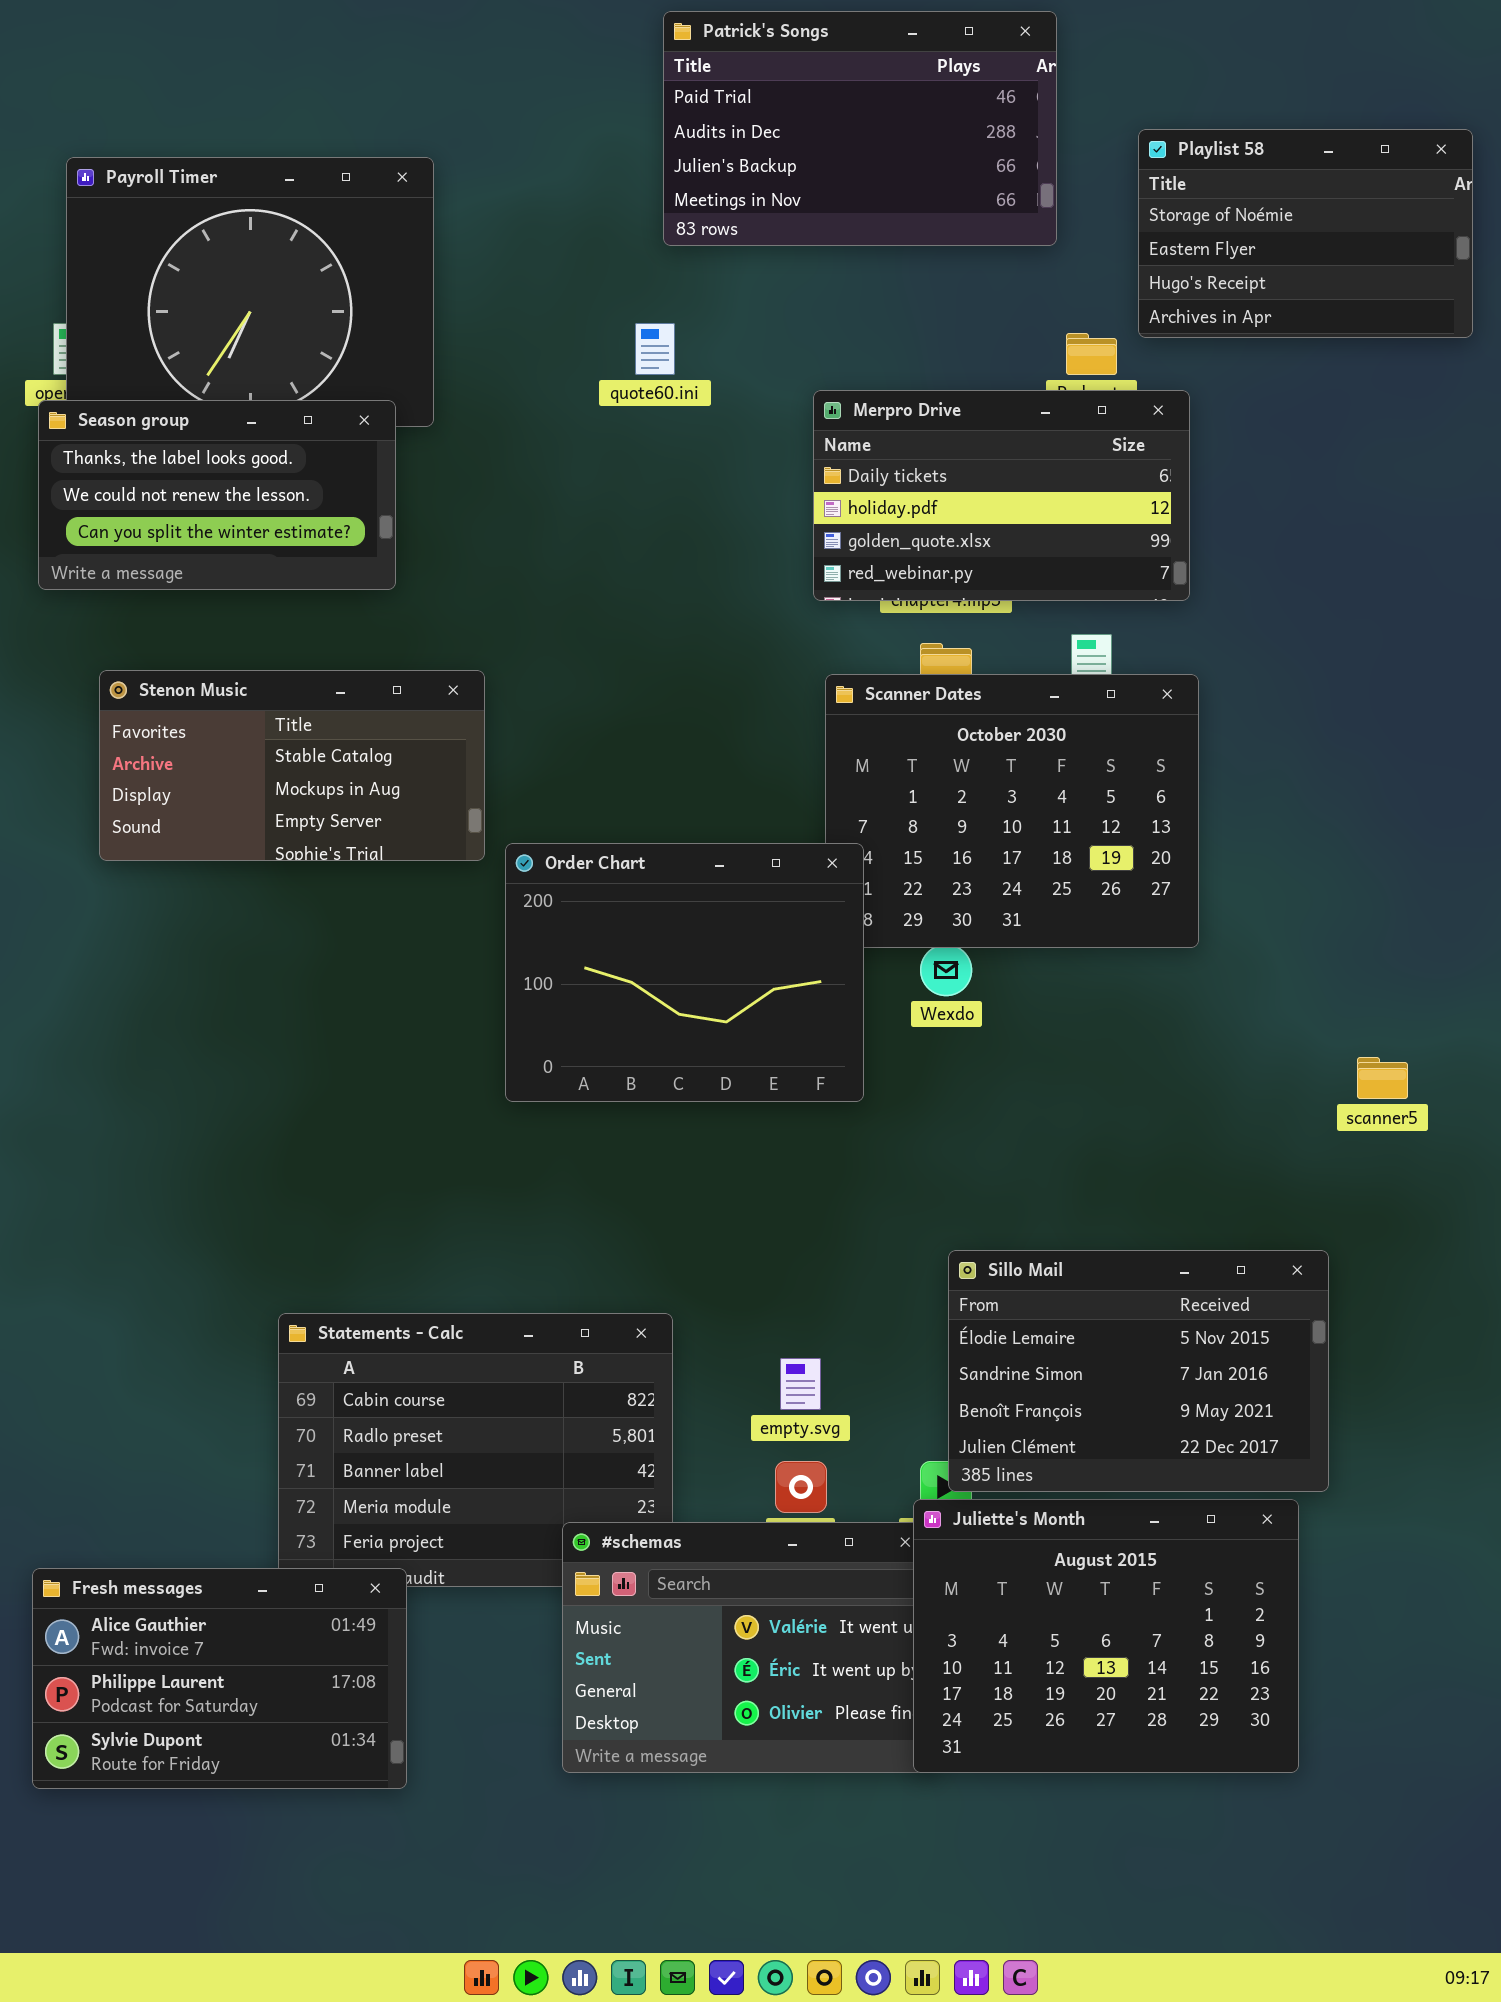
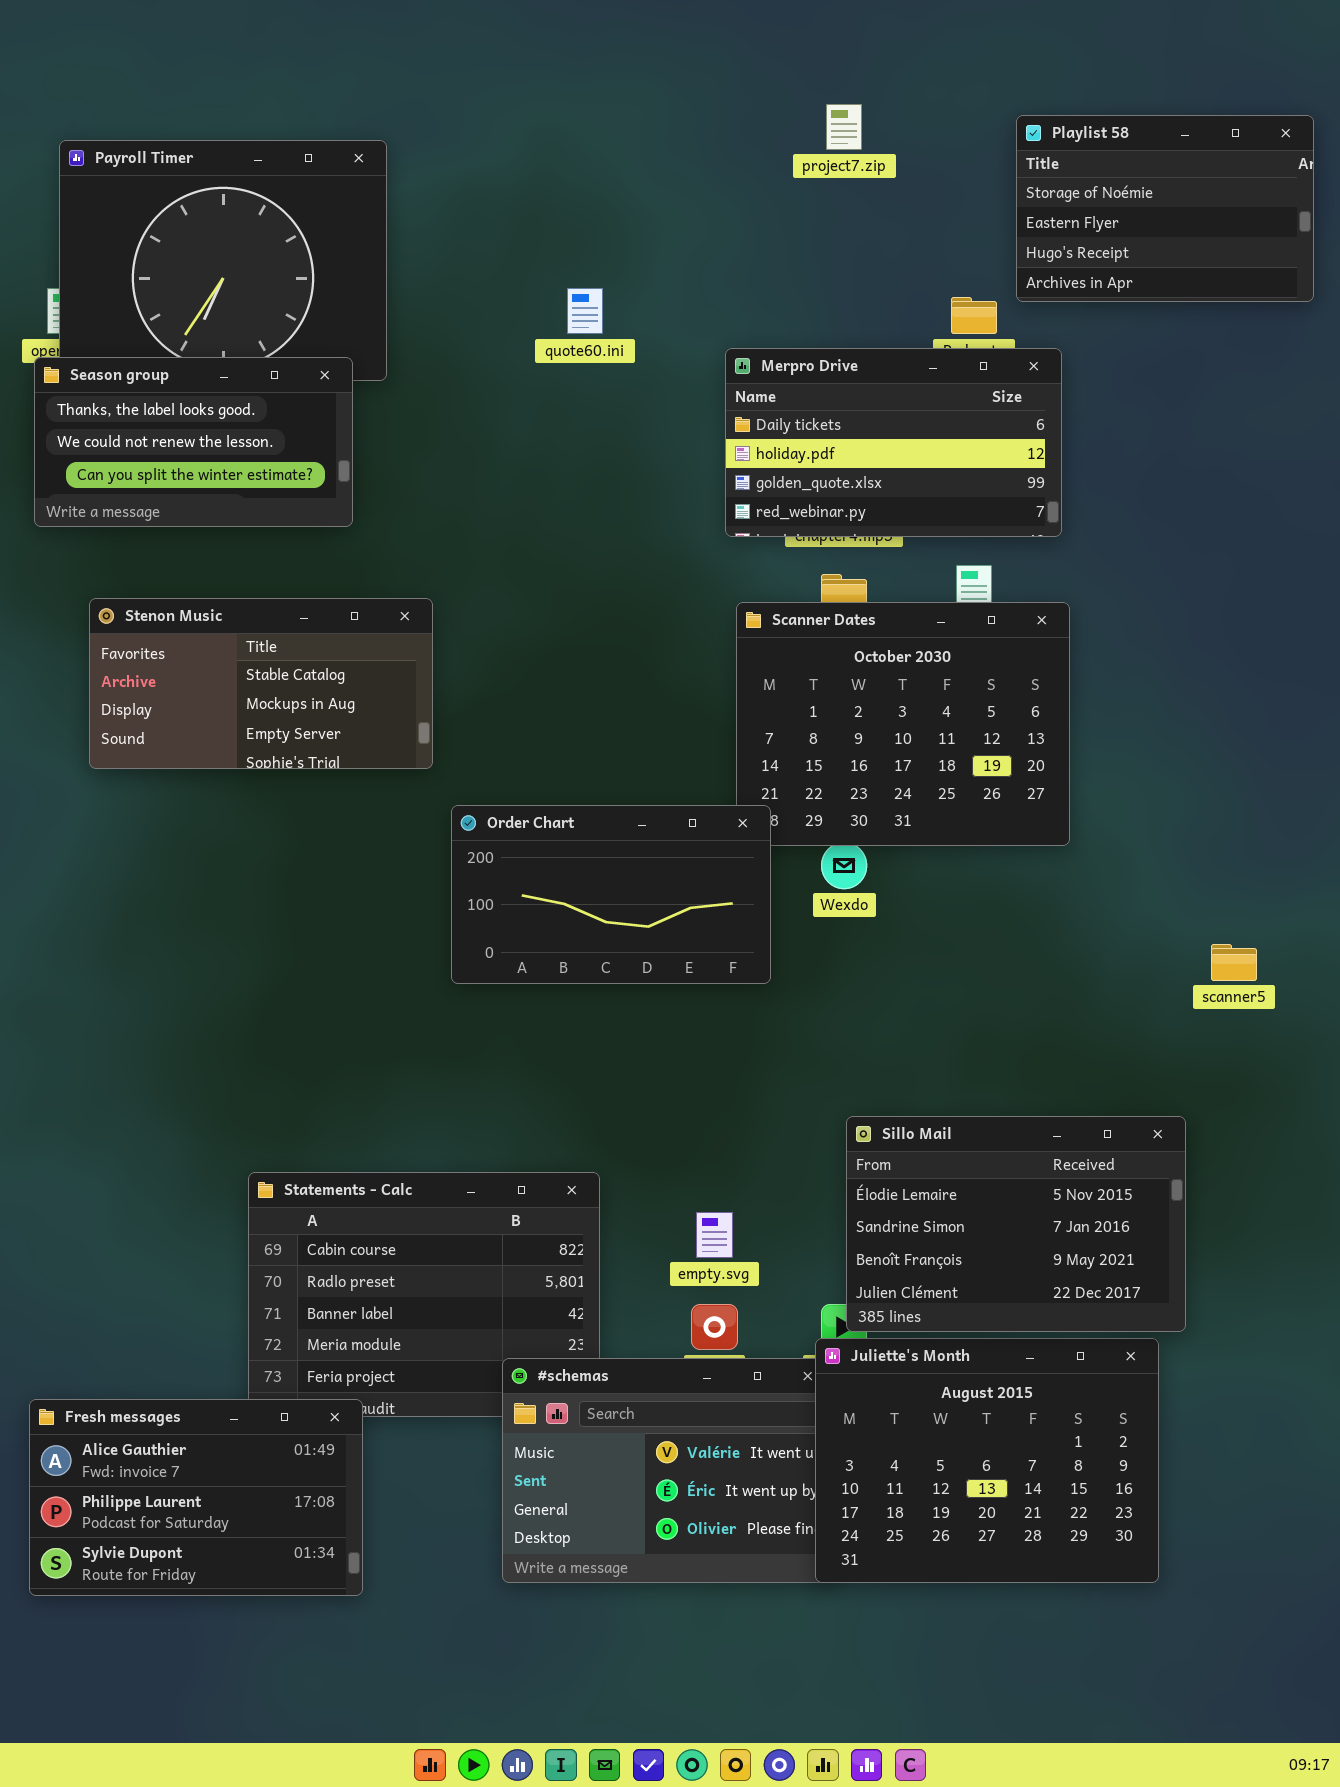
Patrick's Songs: [663,11,1057,246] -> none, closed
Order Chart: [505,843,864,1102] -> [451,805,771,984], resized

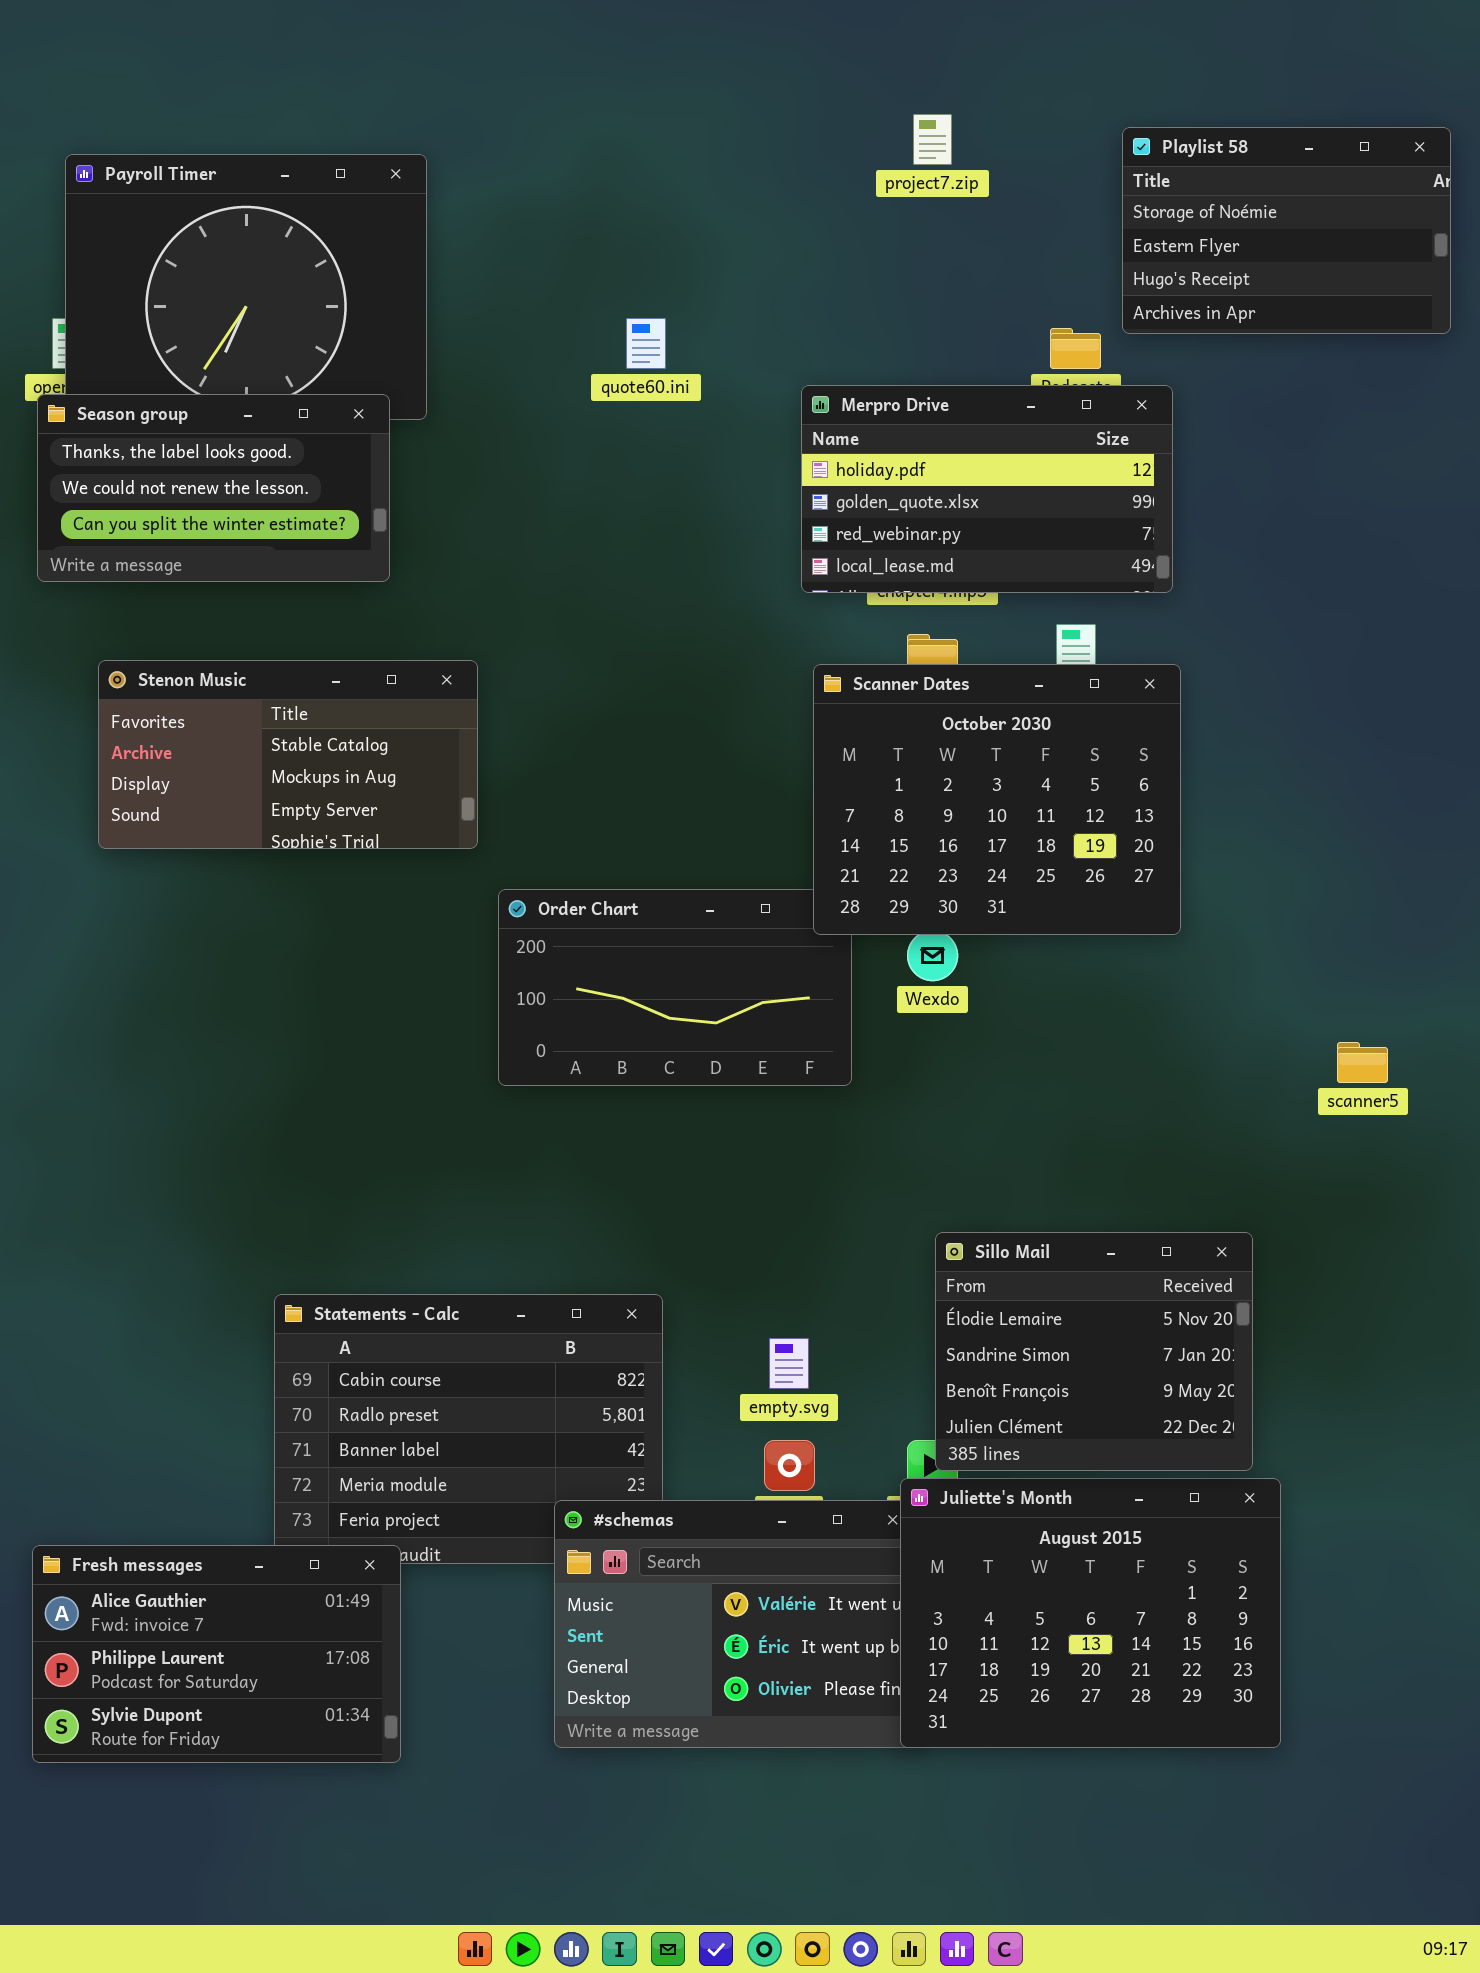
Merpro Drive: [725,348,1062,537] -> [801,385,1173,593], scrolled down 1 row
Scanner Dates: [736,602,1070,846] -> [813,664,1181,935], raised
Sillo Mail: [846,1116,1186,1332] -> [935,1232,1253,1471], resized

